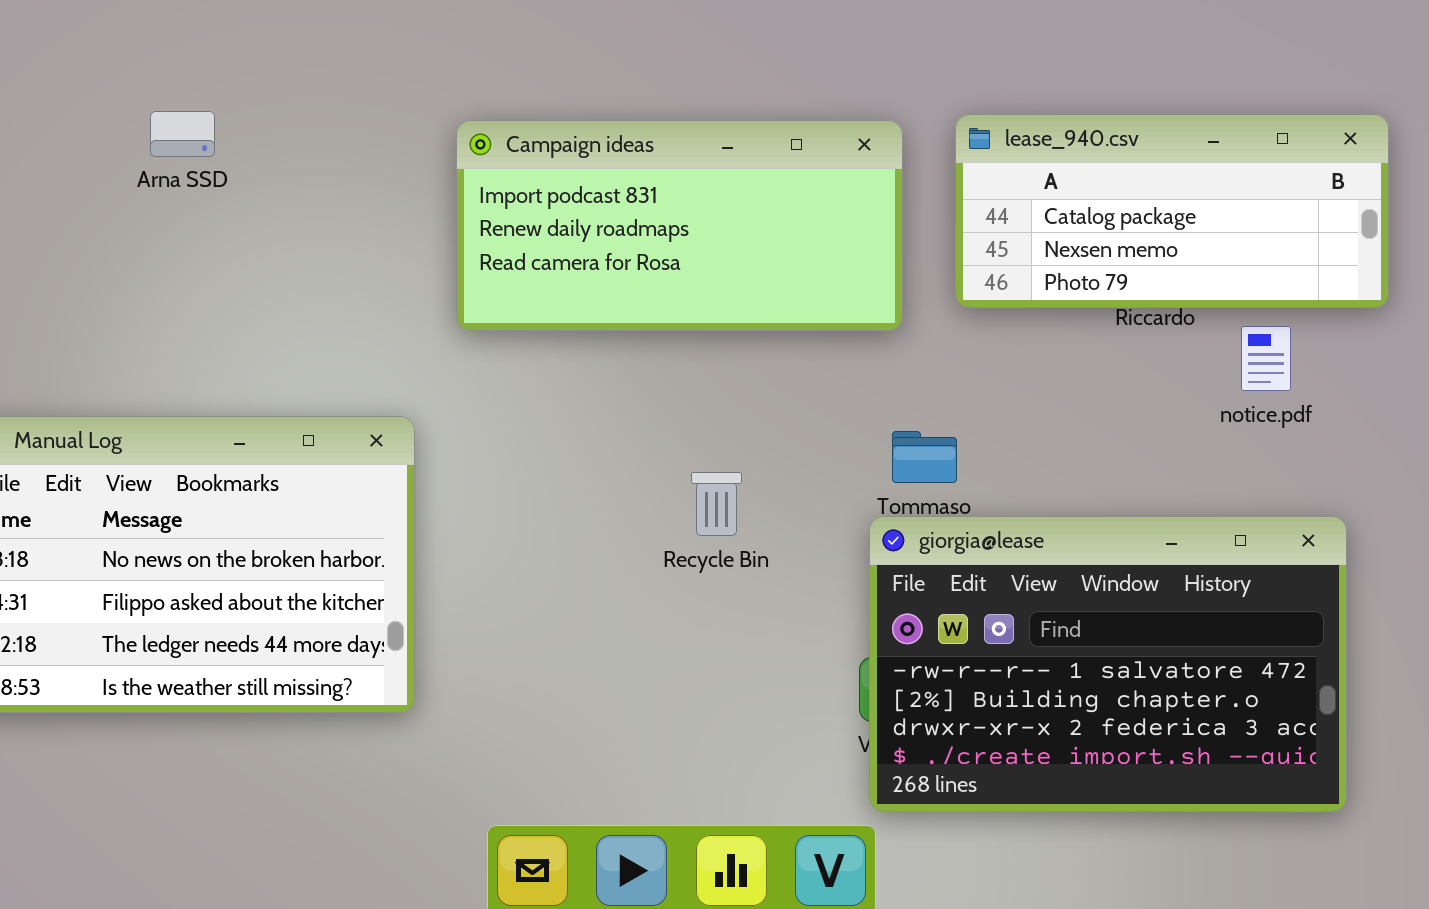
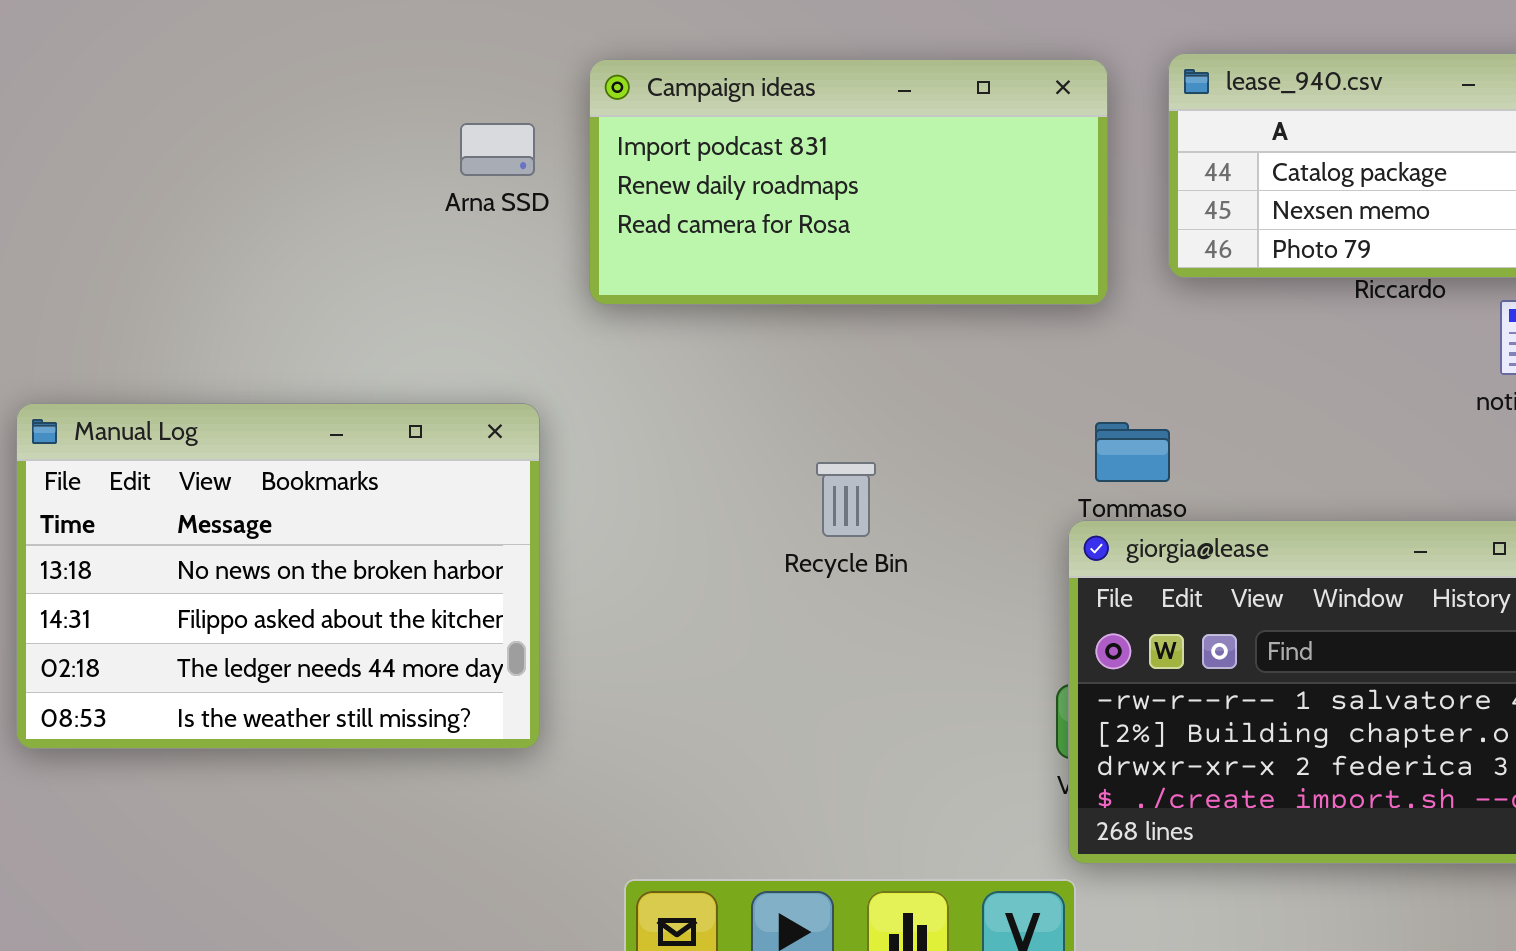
Arna SSD: [150,111,215,157] -> [460,123,535,176], moved
Recycle Bin: [691,472,742,536] -> [816,462,876,537], moved

